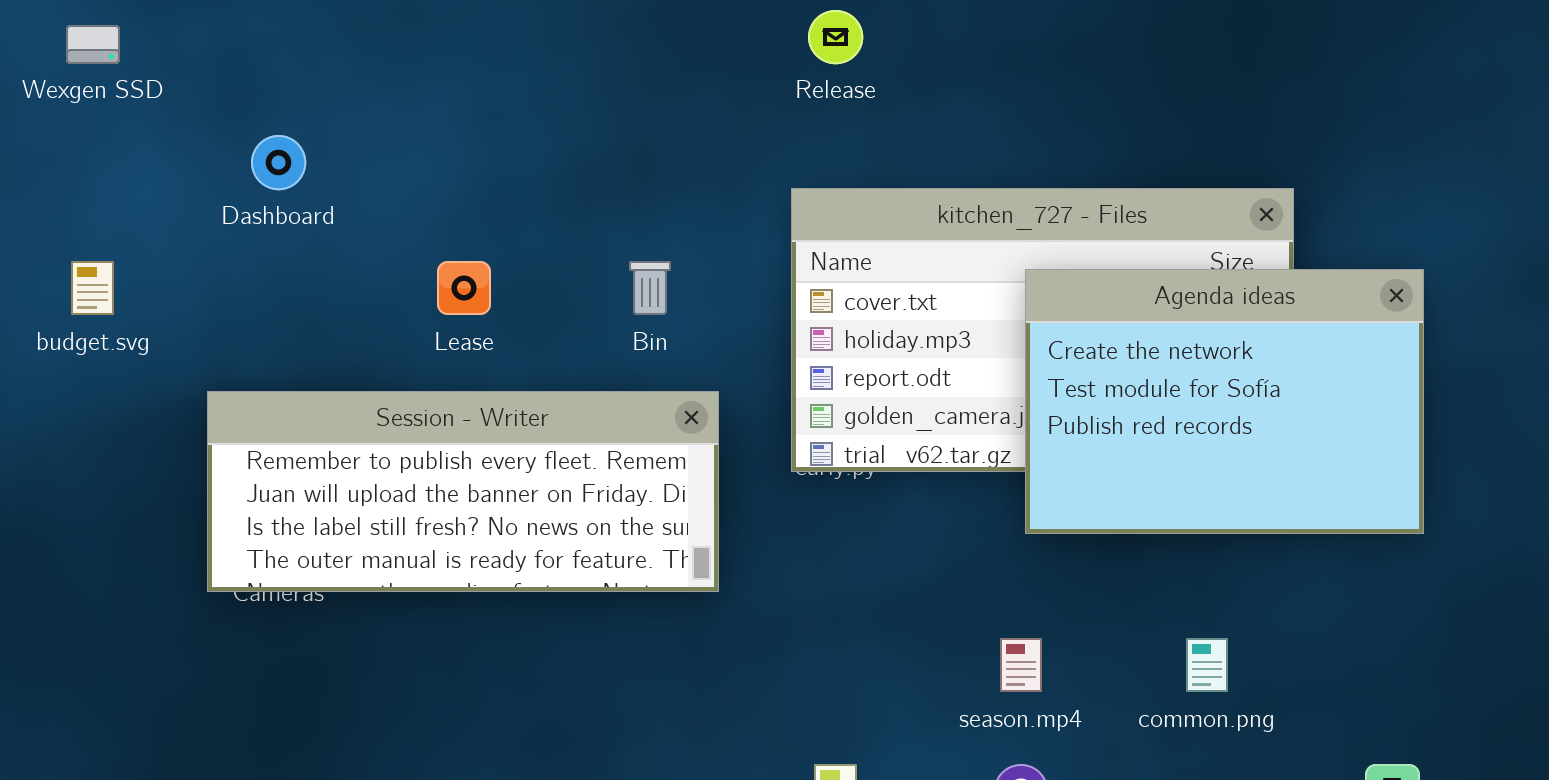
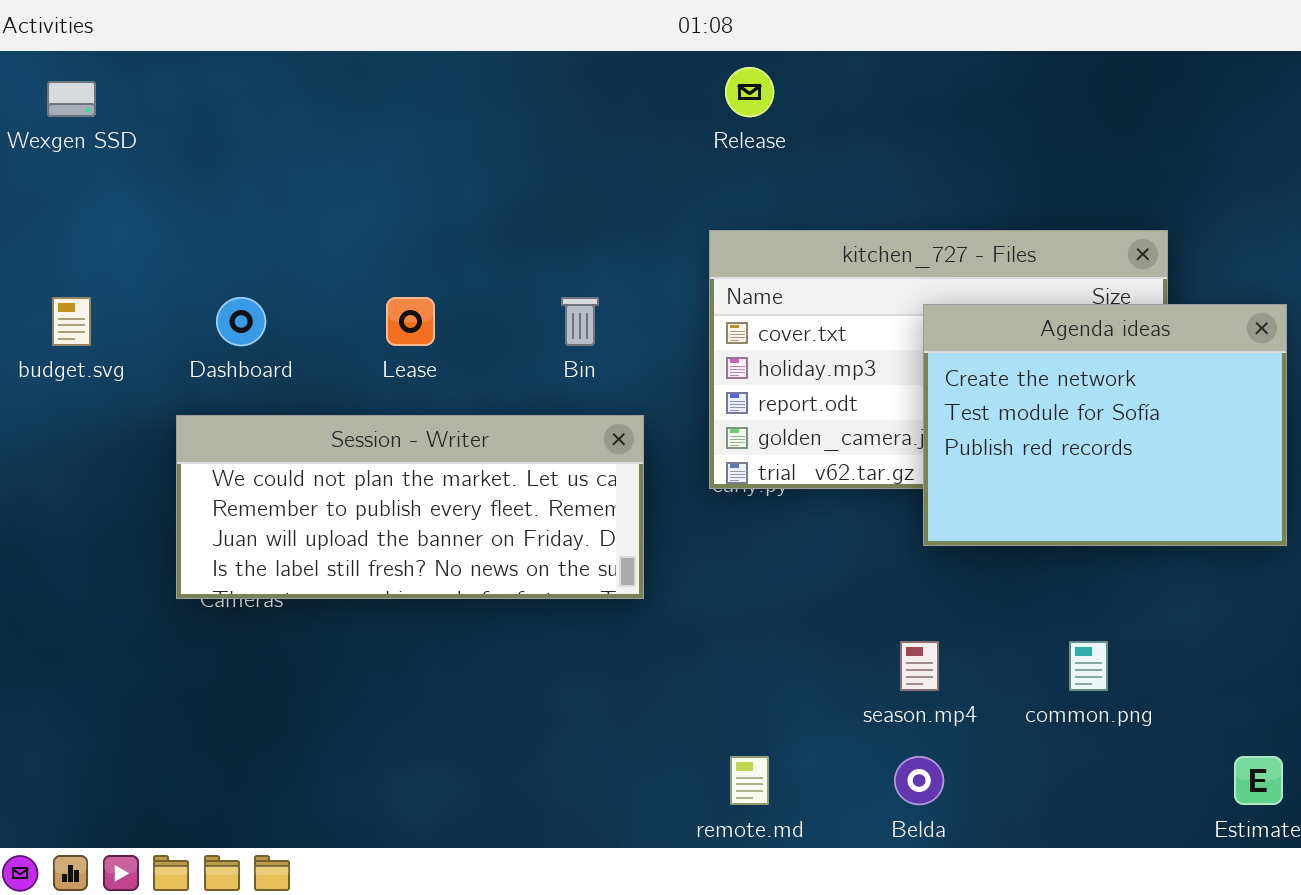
Dashboard: [251,135,306,190] -> [216,297,266,346], moved
Session - Writer: [207,391,719,592] -> [176,415,644,599], scrolled up 1 row

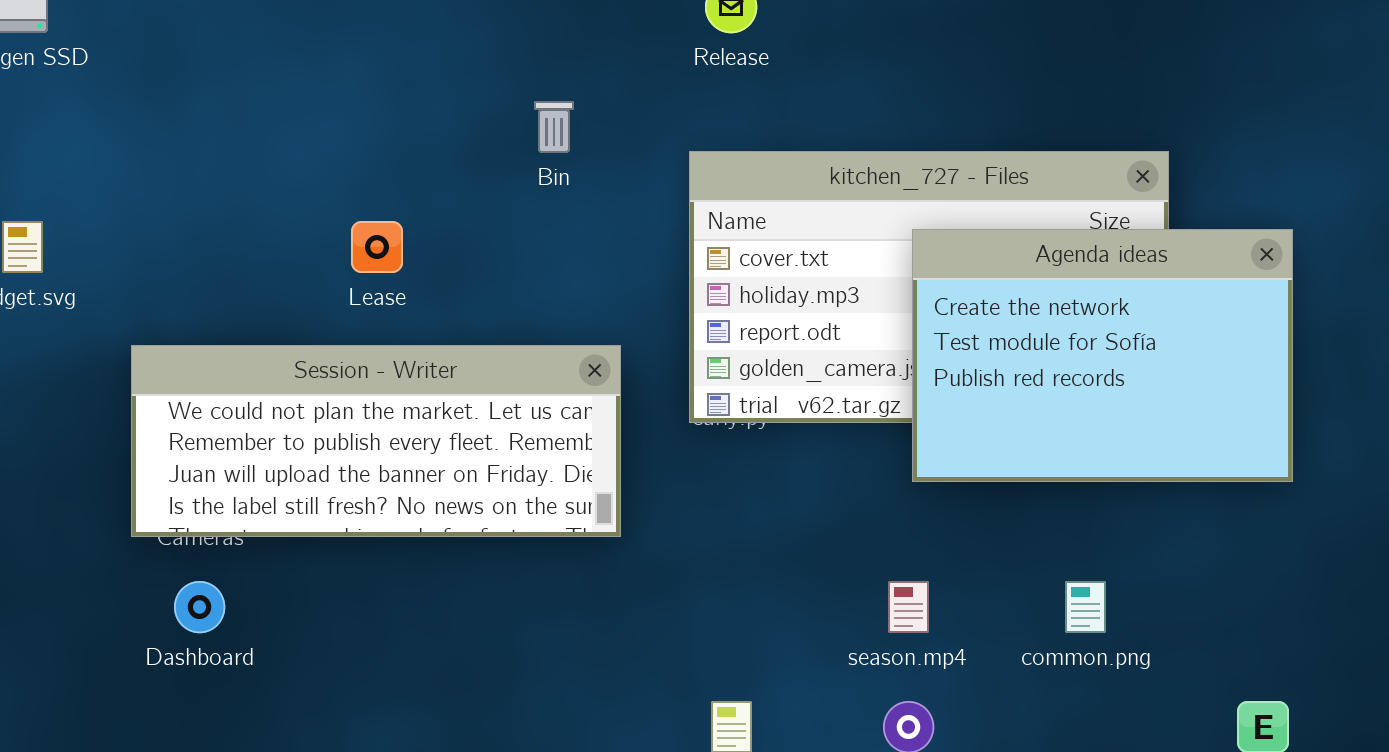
Dashboard: [216,297,266,346] -> [174,581,225,633], moved
Bin: [561,297,599,346] -> [534,101,574,153], moved

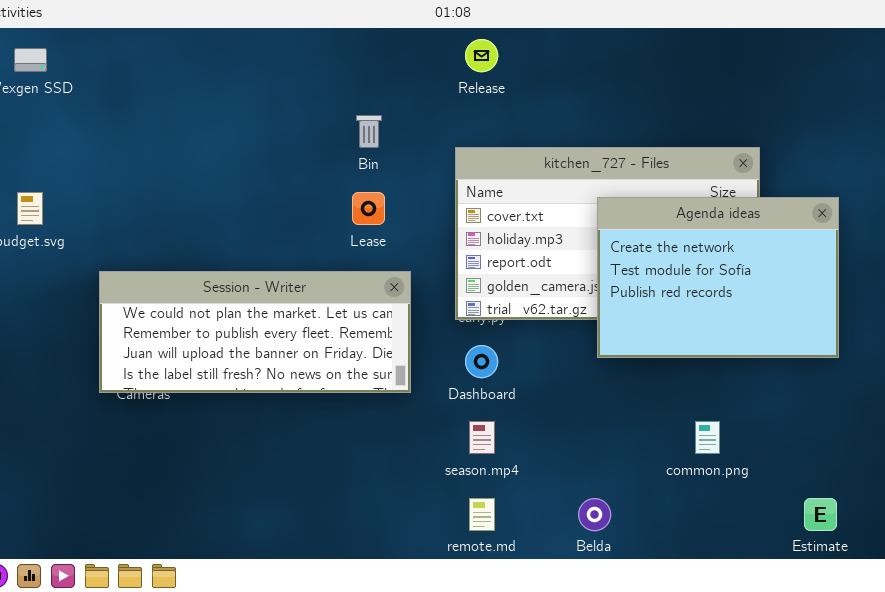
Lease: [351,221,403,273] -> [352,192,385,225], moved
Dashboard: [174,581,225,633] -> [465,345,498,378], moved
season.mp4: [888,581,929,633] -> [469,421,495,454], moved

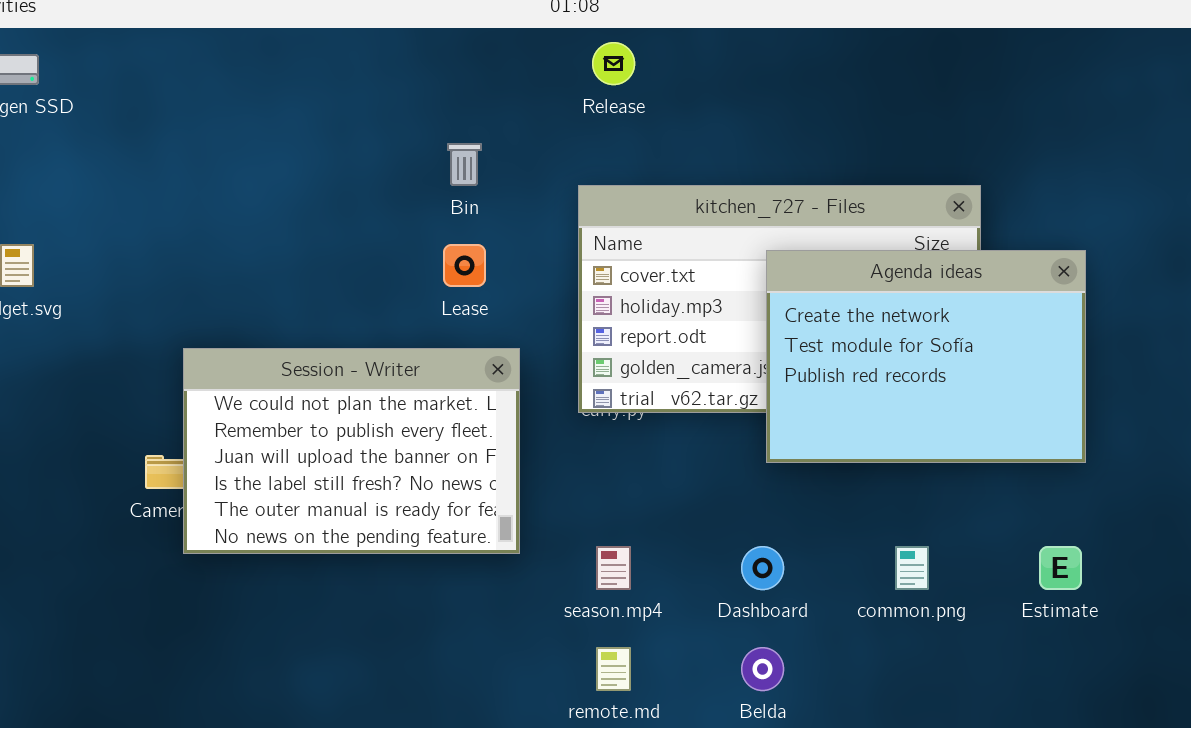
Session - Writer: [99,271,411,393] -> [183,348,520,554], resized
Dashboard: [465,345,498,378] -> [741,546,784,590], moved
Estimate: [804,498,837,531] -> [1039,546,1082,590], moved

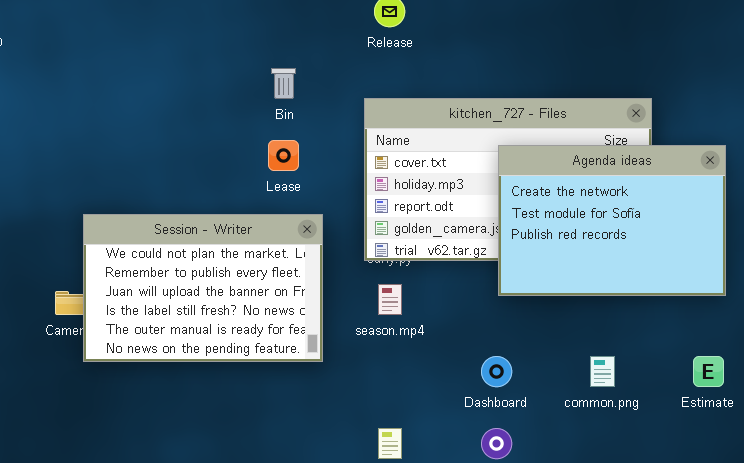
season.mp4: [596,546,631,590] -> [378,284,402,315], moved

